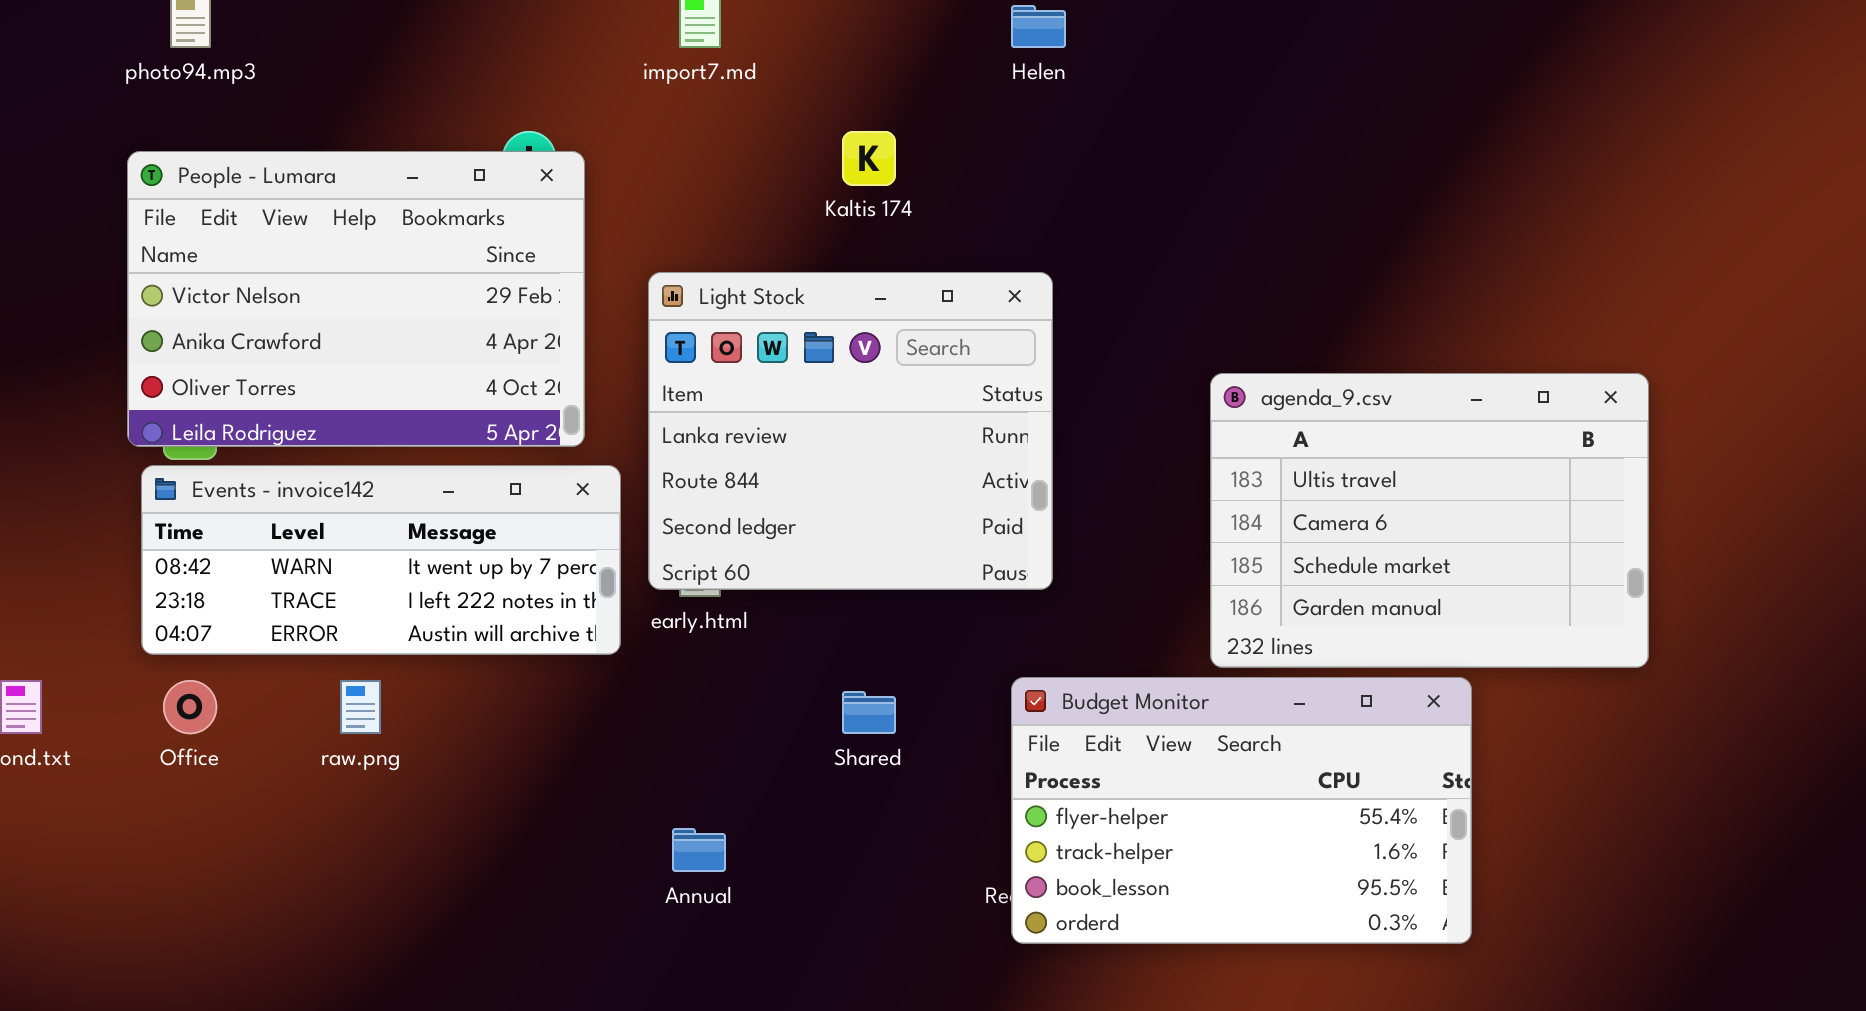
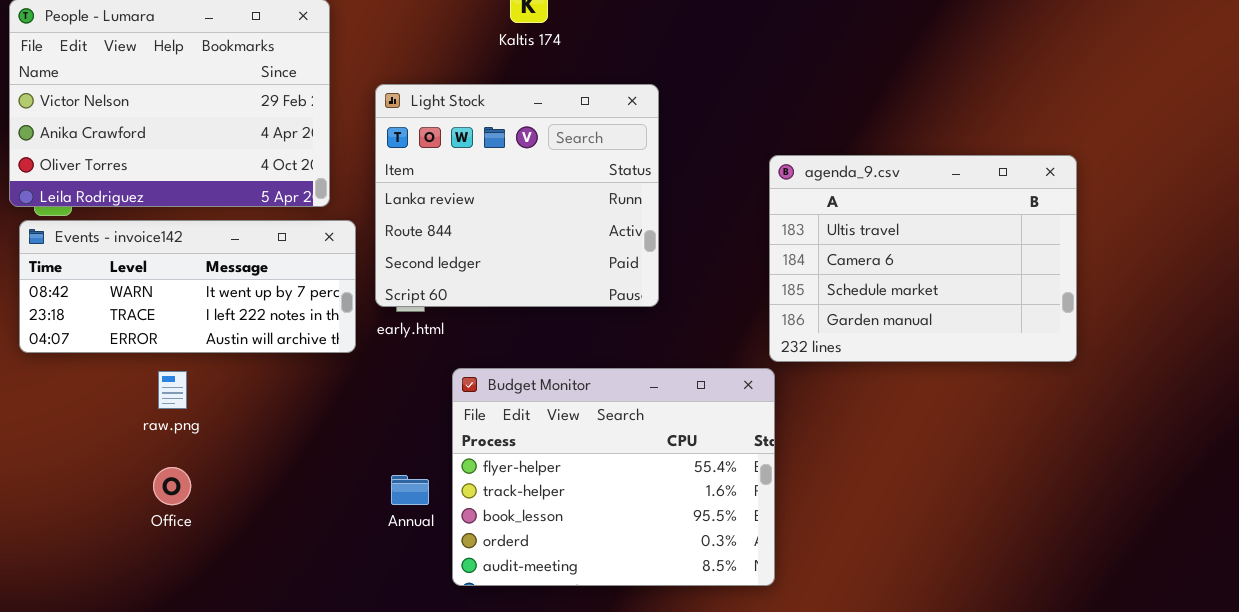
Budget Monitor: [1011,677,1472,944] -> [452,368,775,586], moved, resized
Office: [163,680,217,734] -> [153,467,191,505], moved

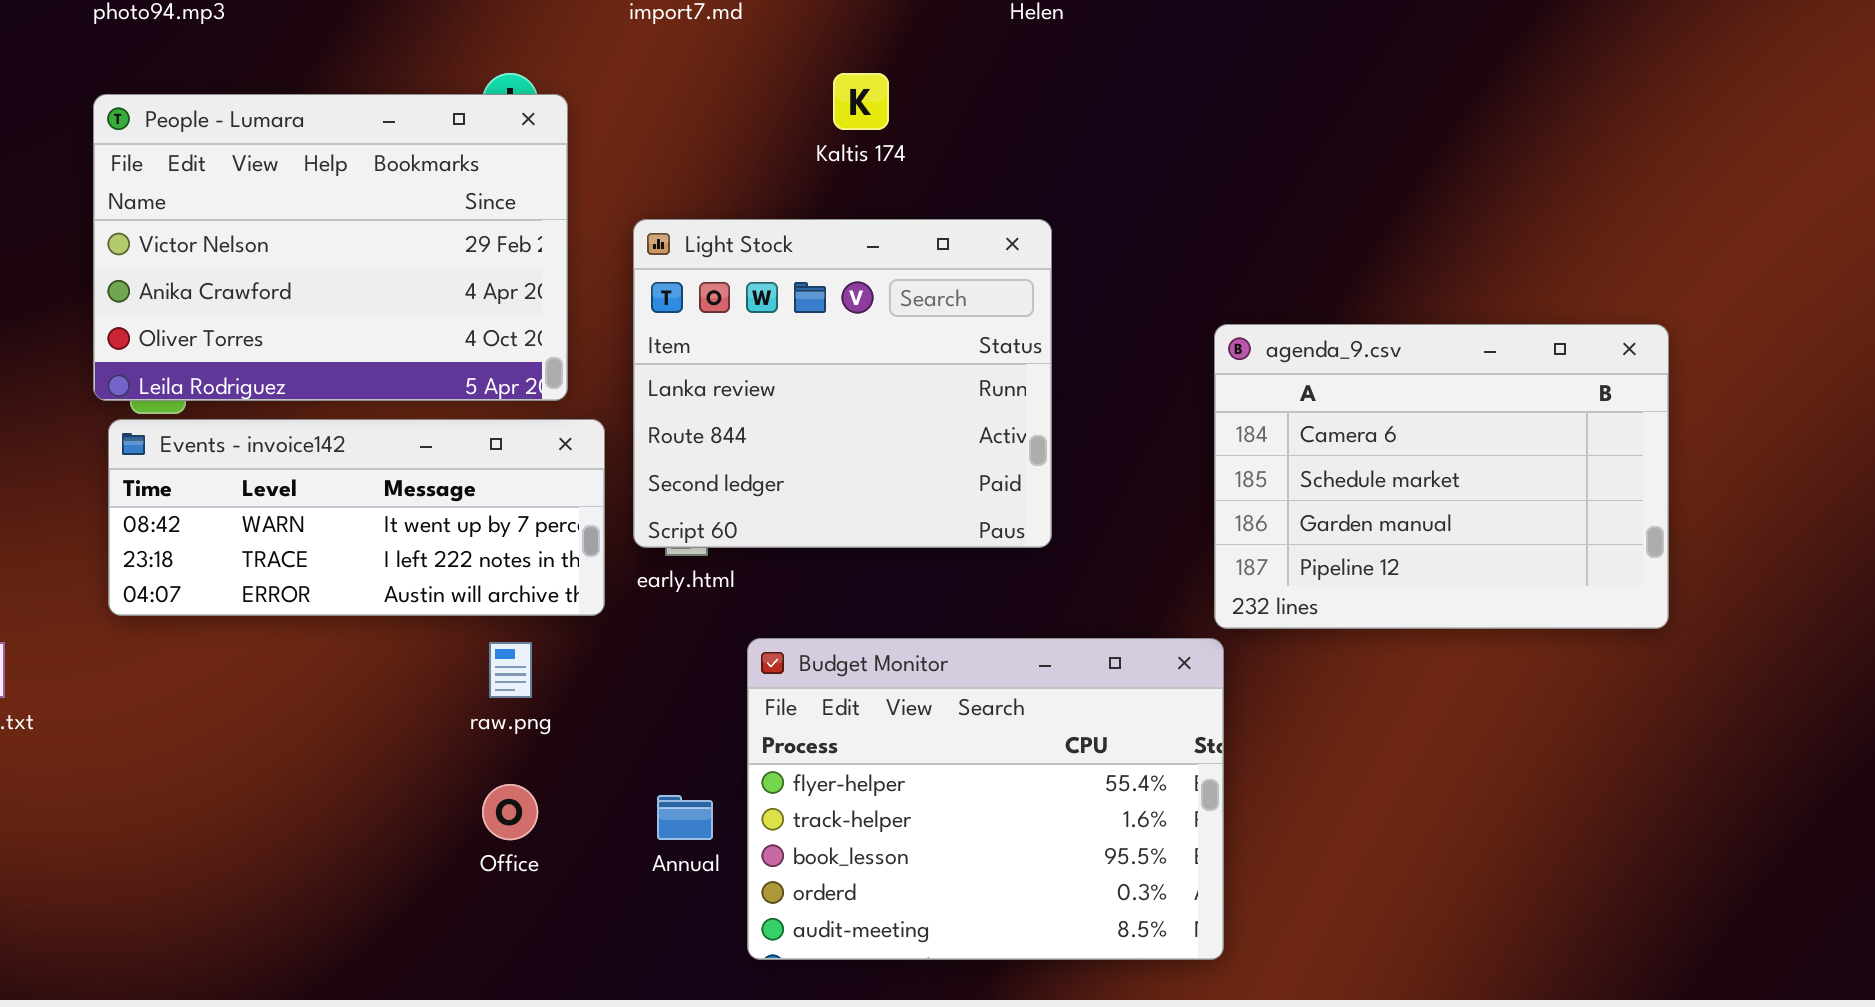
agenda_9.csv: [769,155,1077,362] -> [1214,324,1669,629], scrolled down 1 row
raw.png: [158,371,187,409] -> [489,642,532,698], moved
Office: [153,467,191,505] -> [482,784,538,840], moved

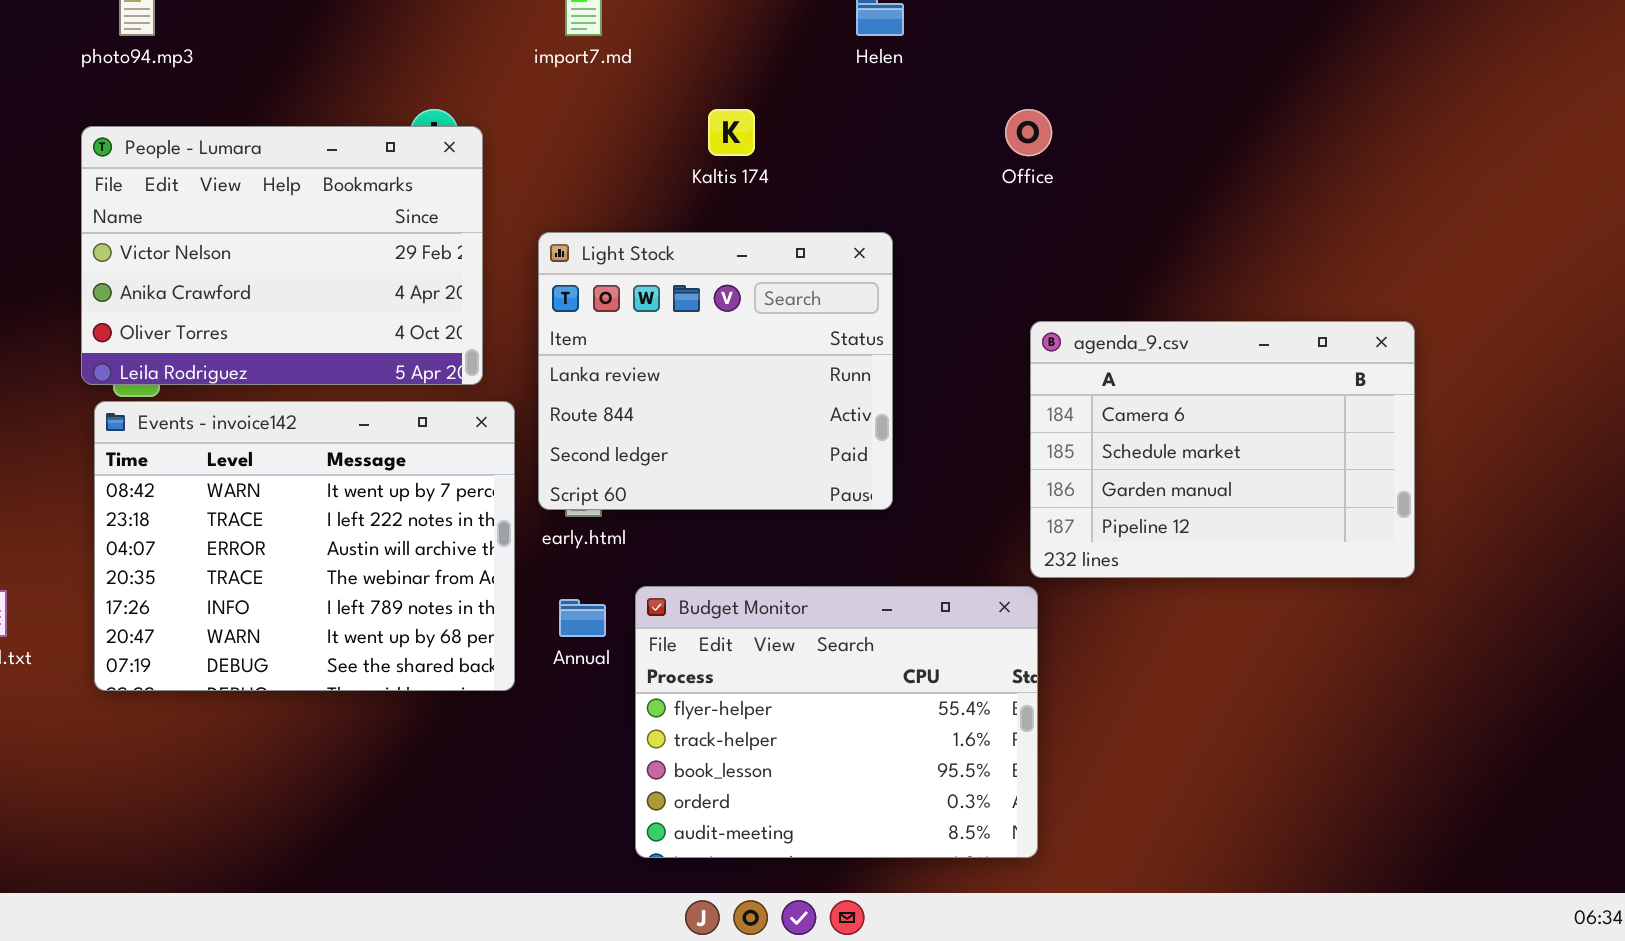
Events - invoice142: [108,419,605,616] -> [94,401,515,691], resized
Office: [482,784,538,840] -> [1005,109,1052,156], moved
Annual: [657,795,713,840] -> [559,599,606,637], moved

